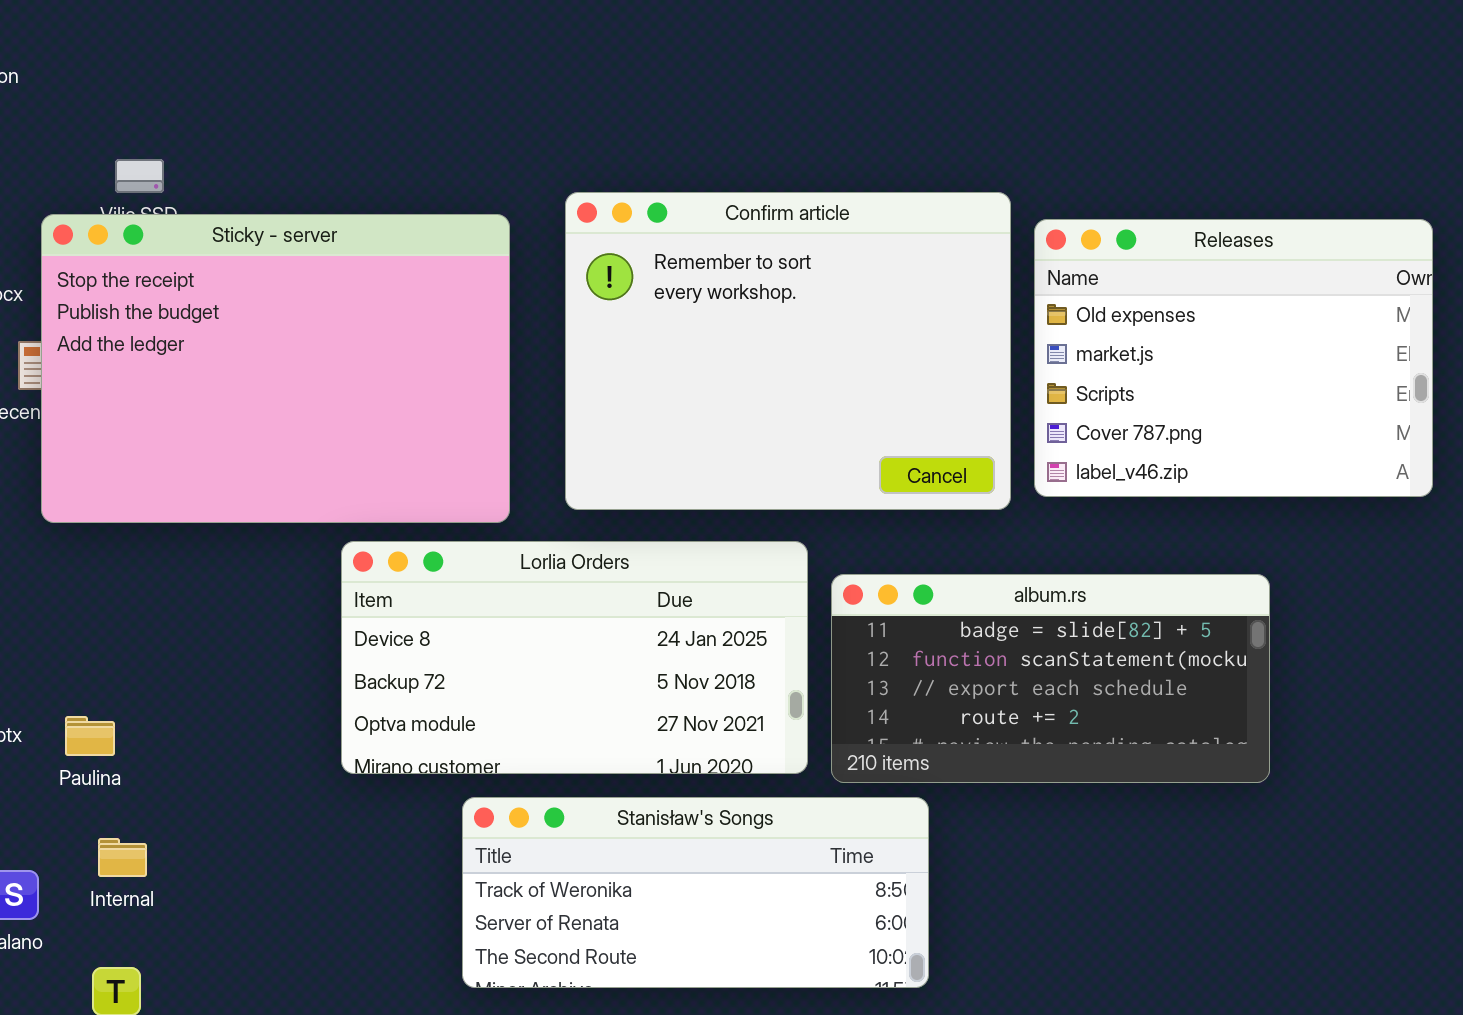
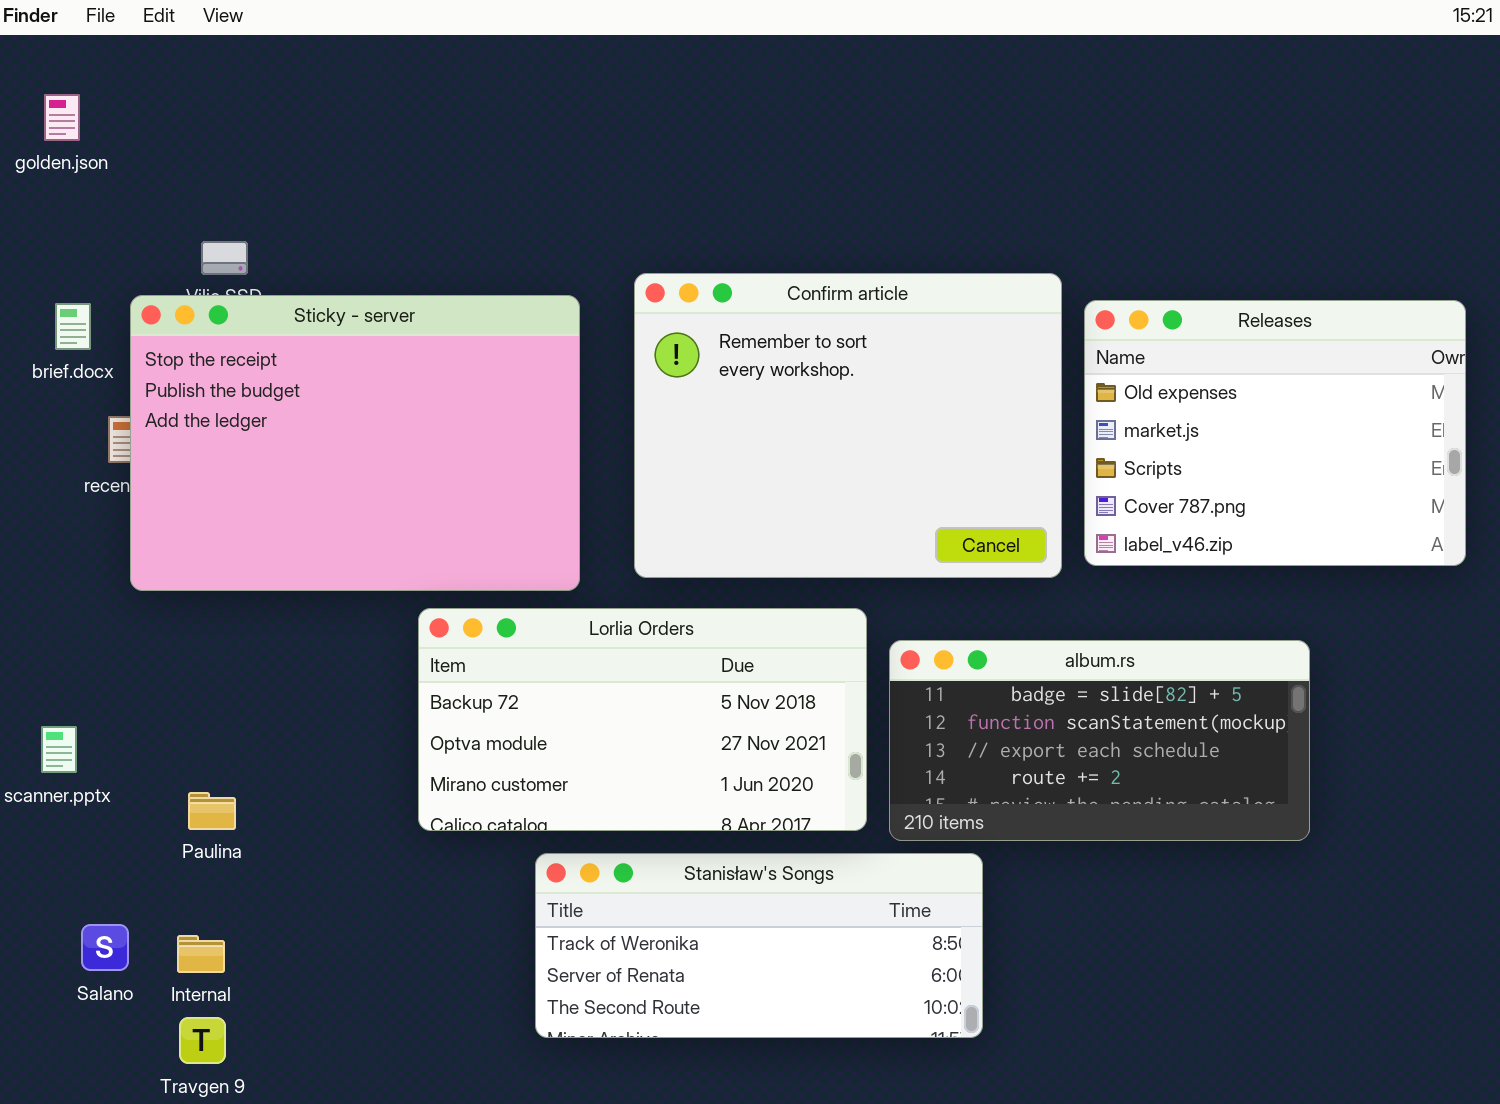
Lorlia Orders: [341,541,808,774] -> [418,608,867,831], scrolled down 1 row
Paulina: [65,716,115,756] -> [188,792,236,830], moved
Internal: [98,838,147,877] -> [177,935,225,973], moved

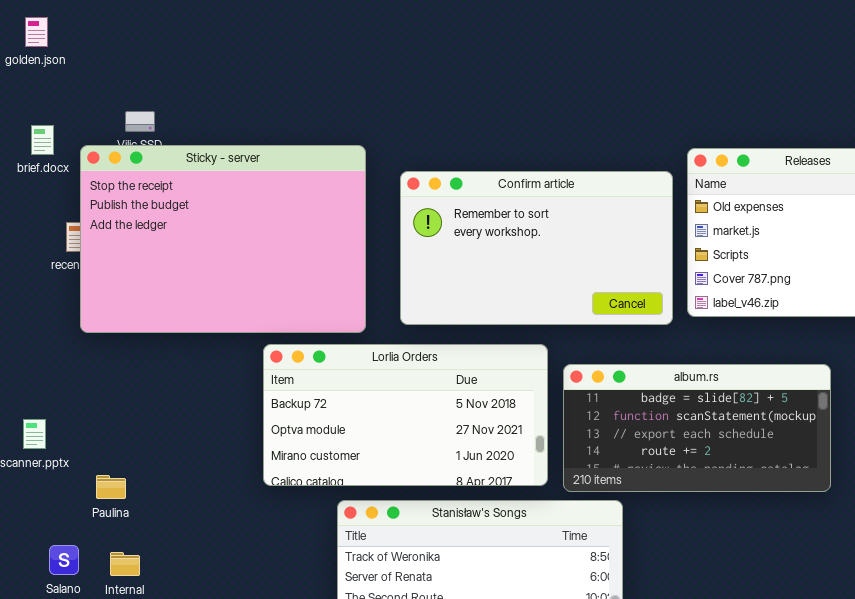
Confirm article: [634,273,1062,578] -> [400,171,673,325], resized
brief.docx: [55,303,91,350] -> [31,125,54,155], moved
Paulina: [188,792,236,830] -> [96,475,126,499], moved

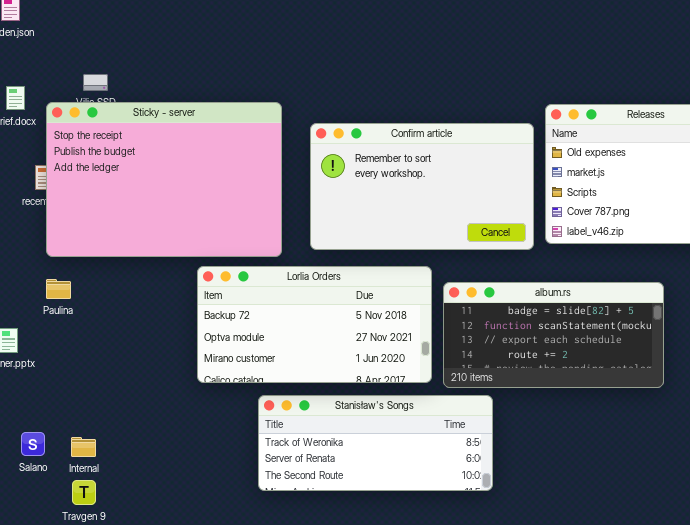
Paulina: [96,475,126,499] -> [46,279,71,299], moved

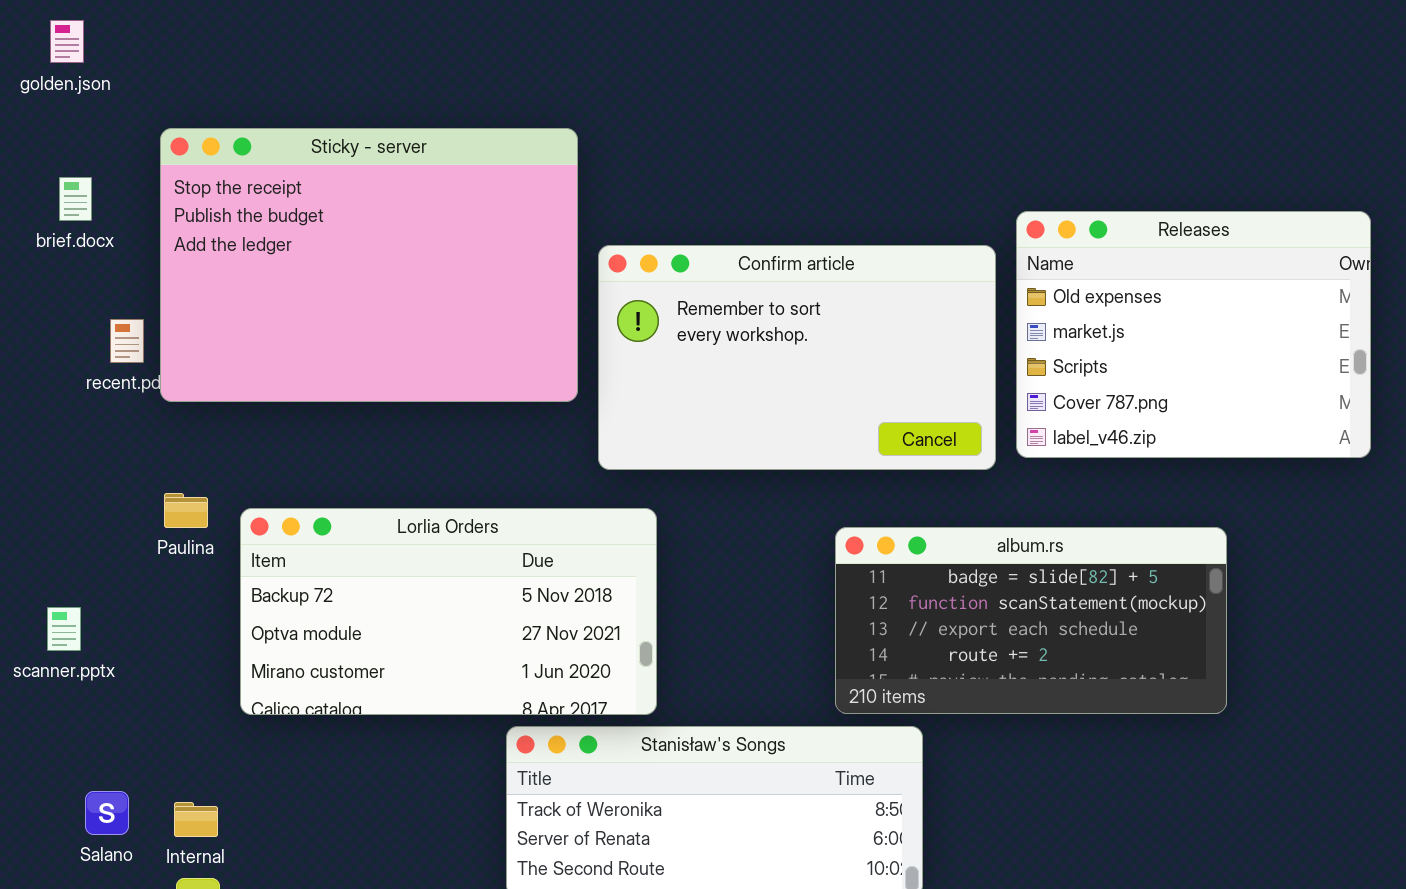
Sticky - server: [46,102,282,257] -> [160,128,578,402], moved
Lorlia Orders: [197,266,432,383] -> [240,508,657,715], moved
Paulina: [46,279,71,299] -> [164,493,208,528], moved

